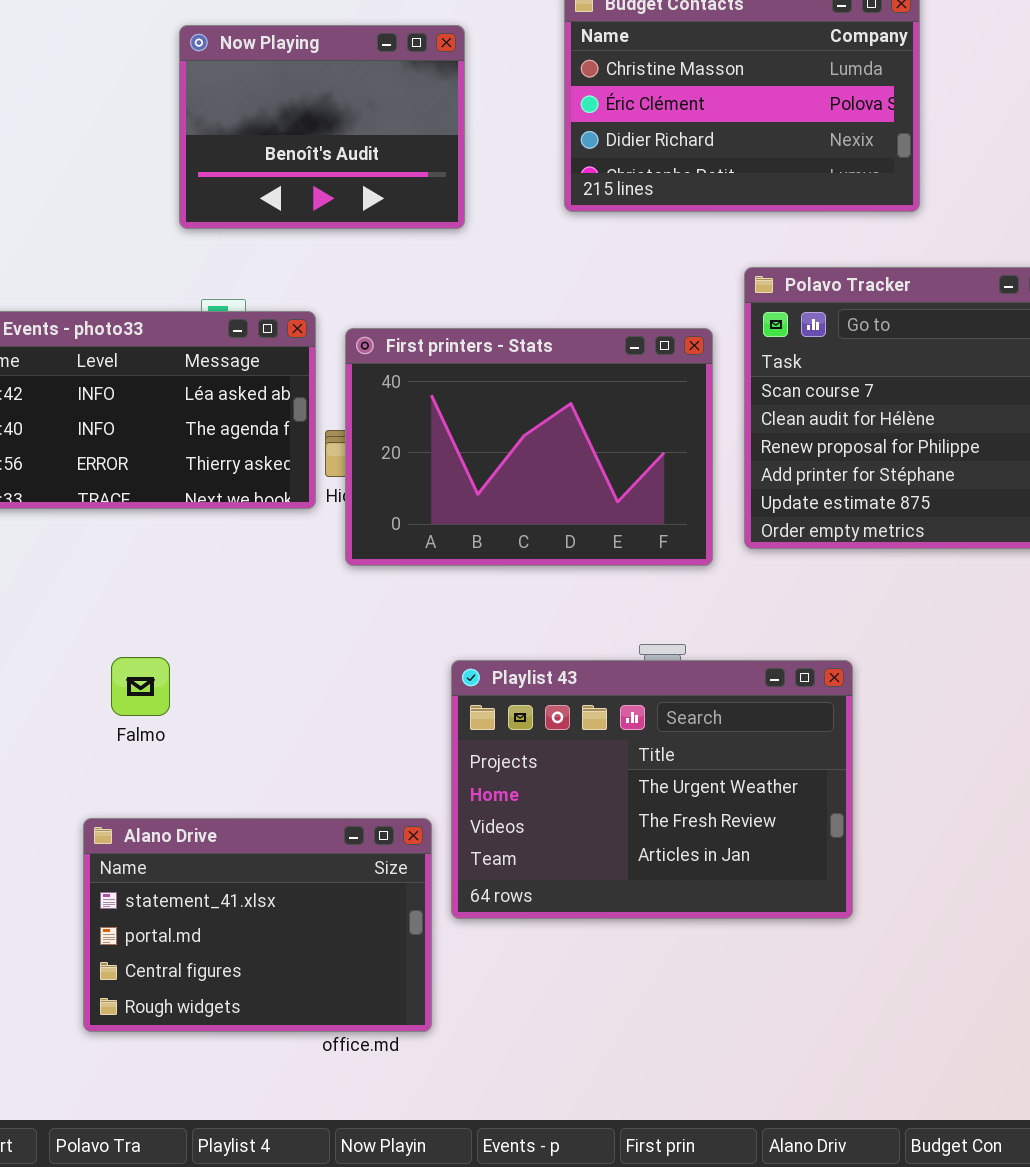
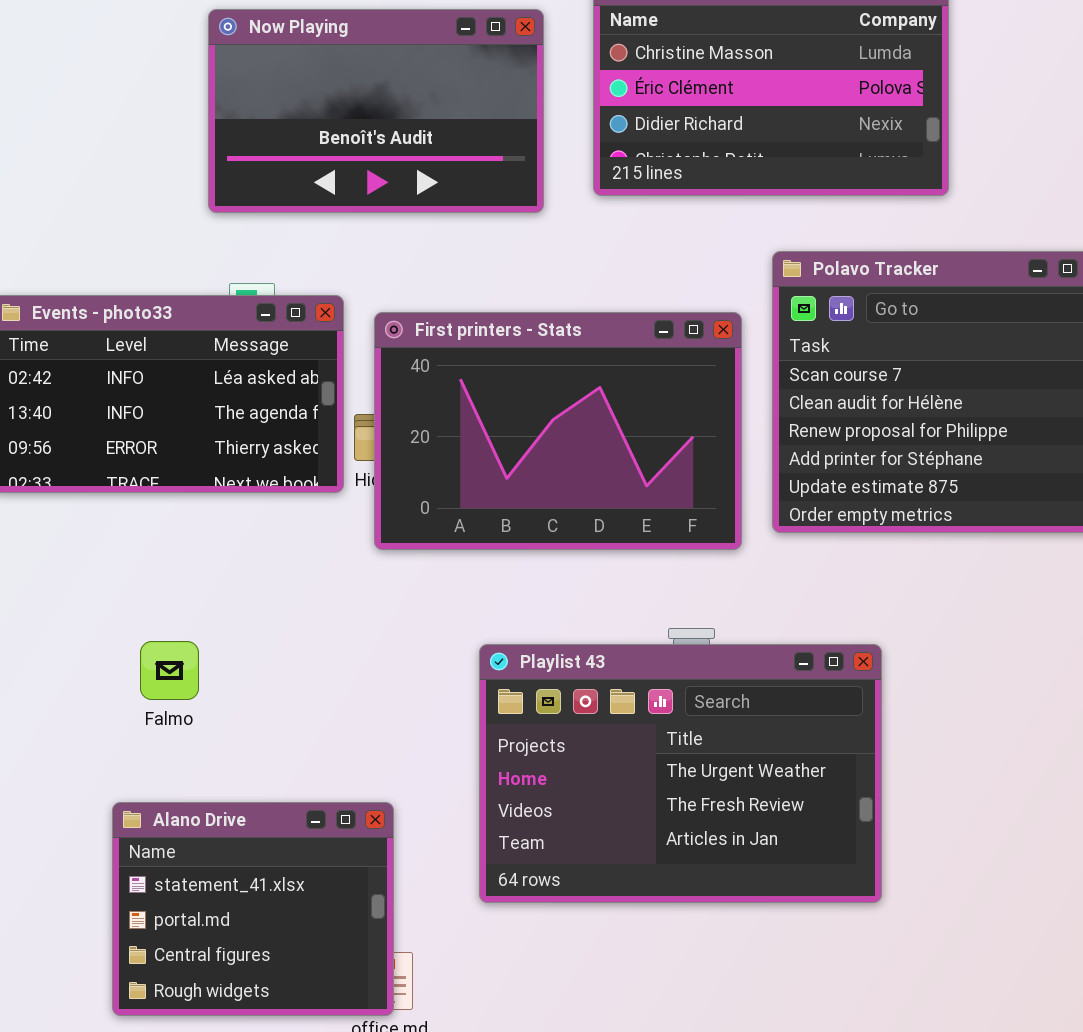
Now Playing: [179,25,465,229] -> [208,9,544,213], resized
Alano Drive: [83,818,432,1032] -> [112,802,394,1016], resized

